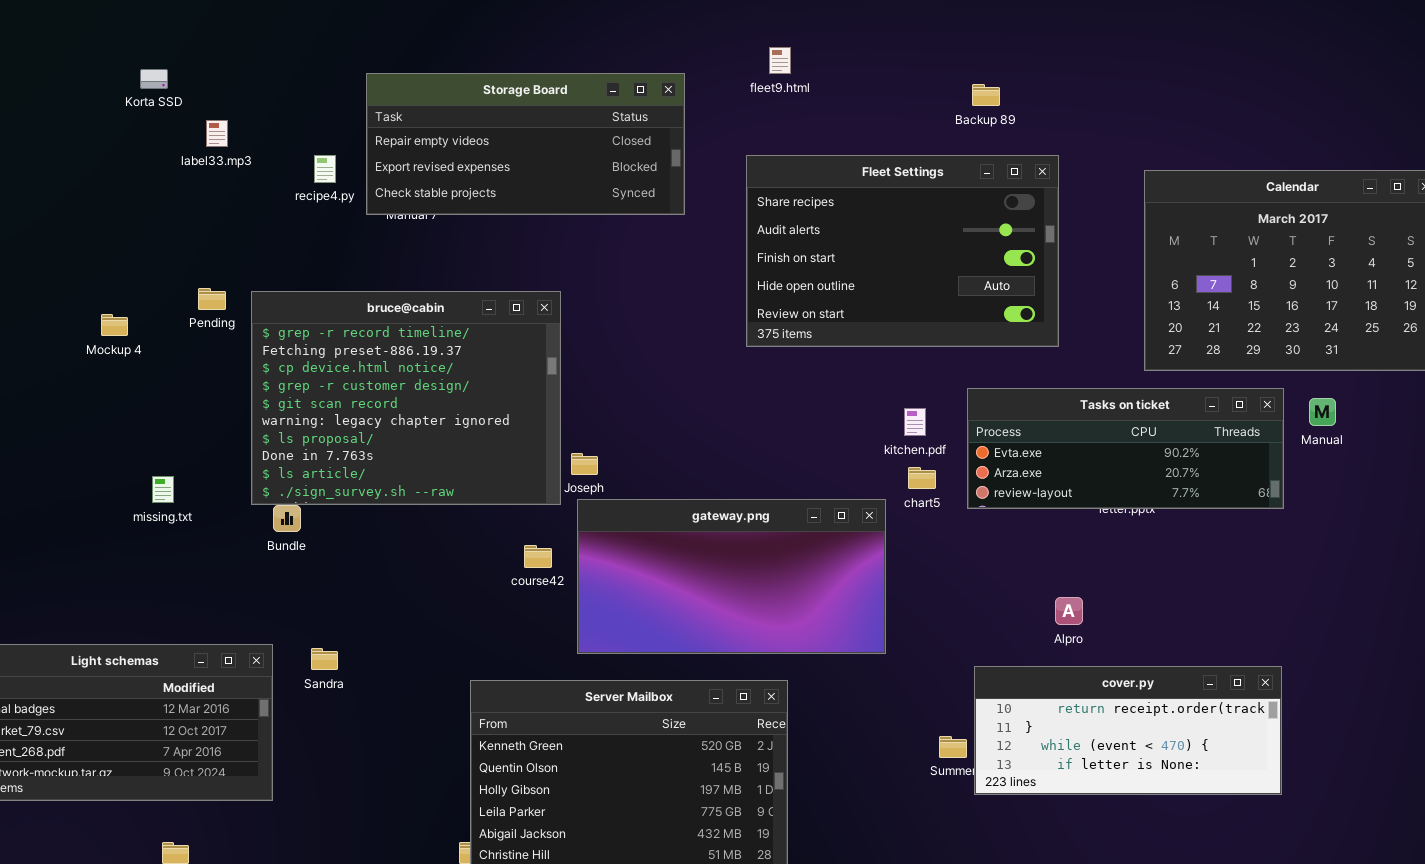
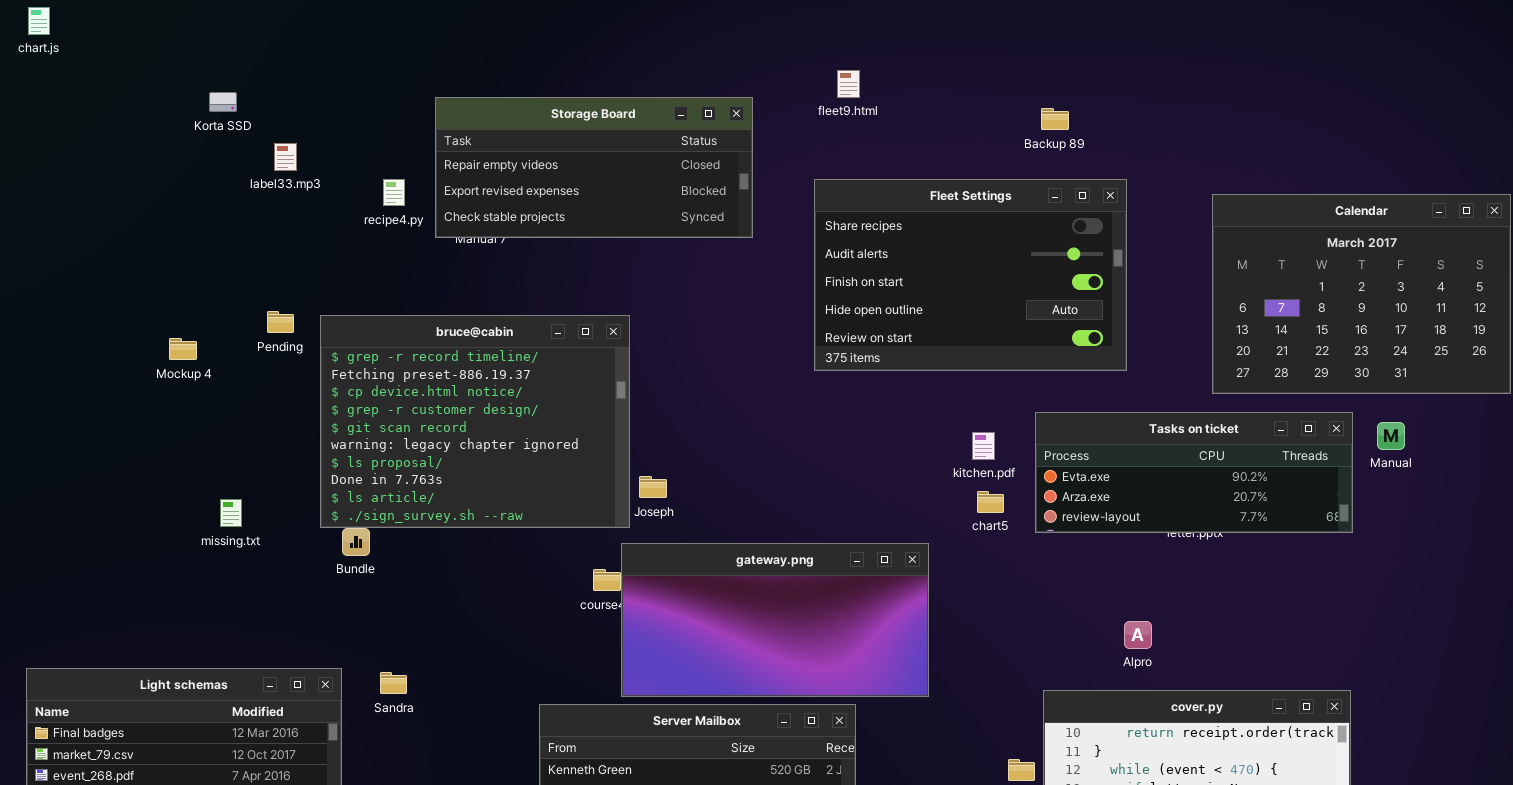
gateway.png: [577,499,886,654] -> [621,543,929,697], moved

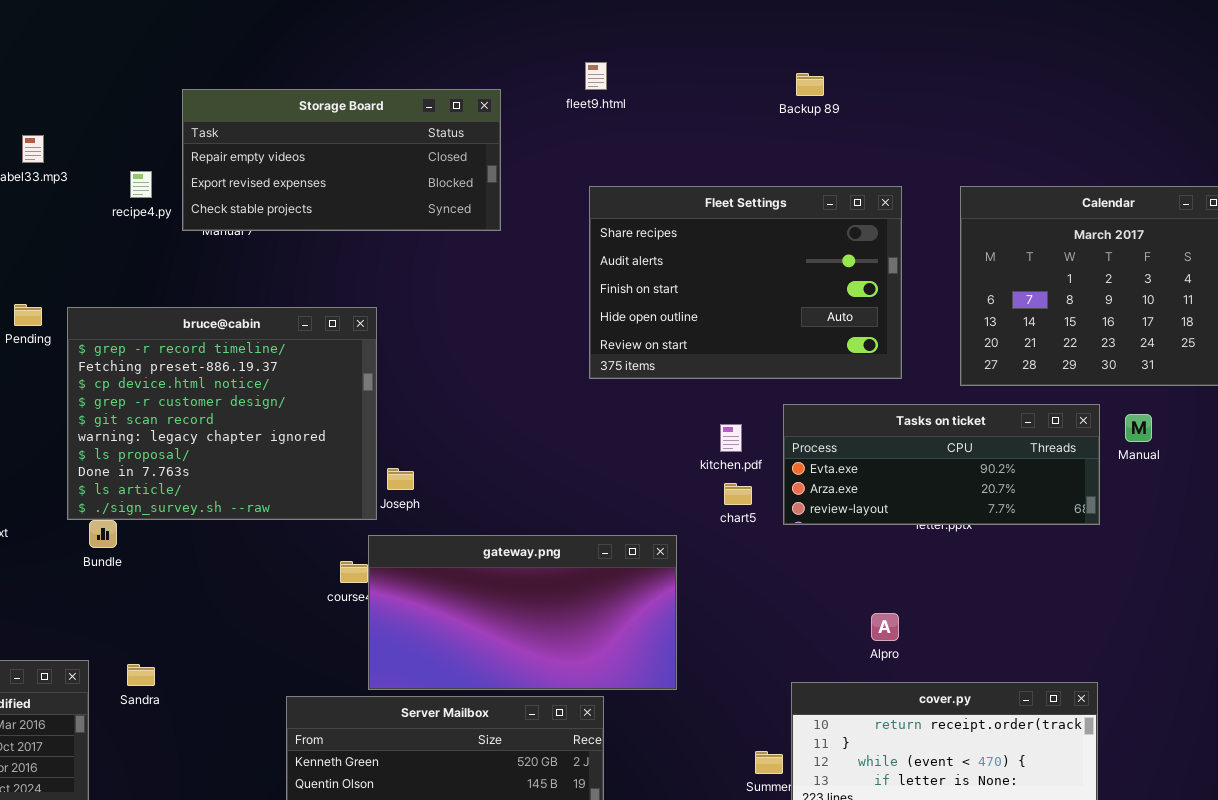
Backup 89: [1041,108,1069,130] -> [796,73,824,96], moved
Fleet Settings: [814,179,1127,371] -> [589,186,902,379], moved

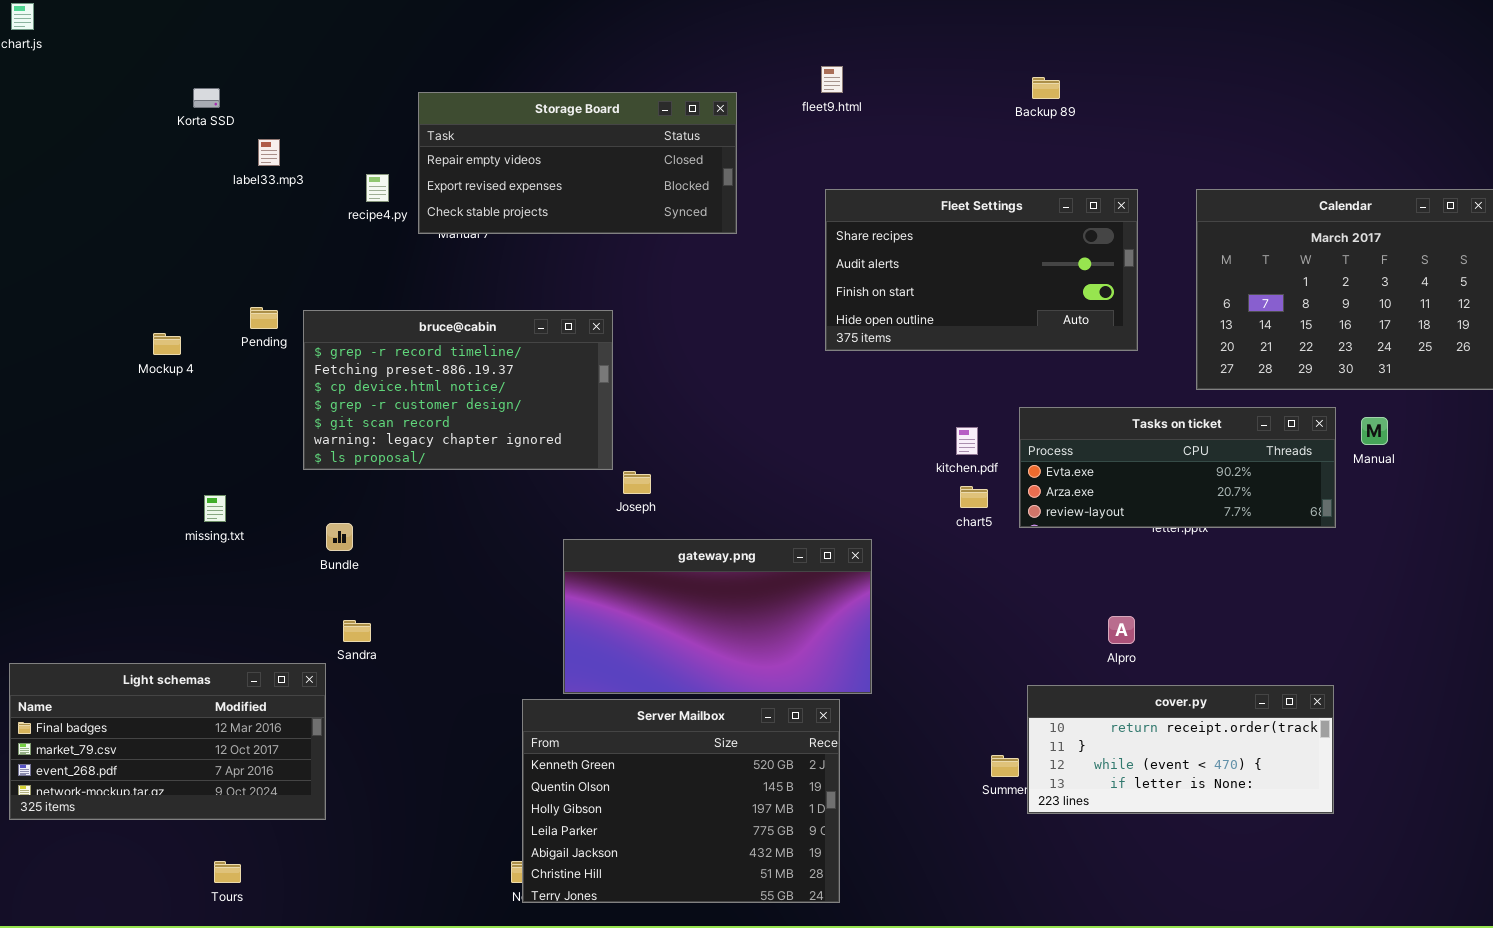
Fleet Settings: [589,186,902,379] -> [825,189,1138,351], resized
bruce@cabin: [67,307,377,520] -> [303,310,613,470], resized
gateway.png: [368,535,677,690] -> [563,539,872,694], moved
Sandra: [127,664,155,686] -> [343,620,371,642], moved

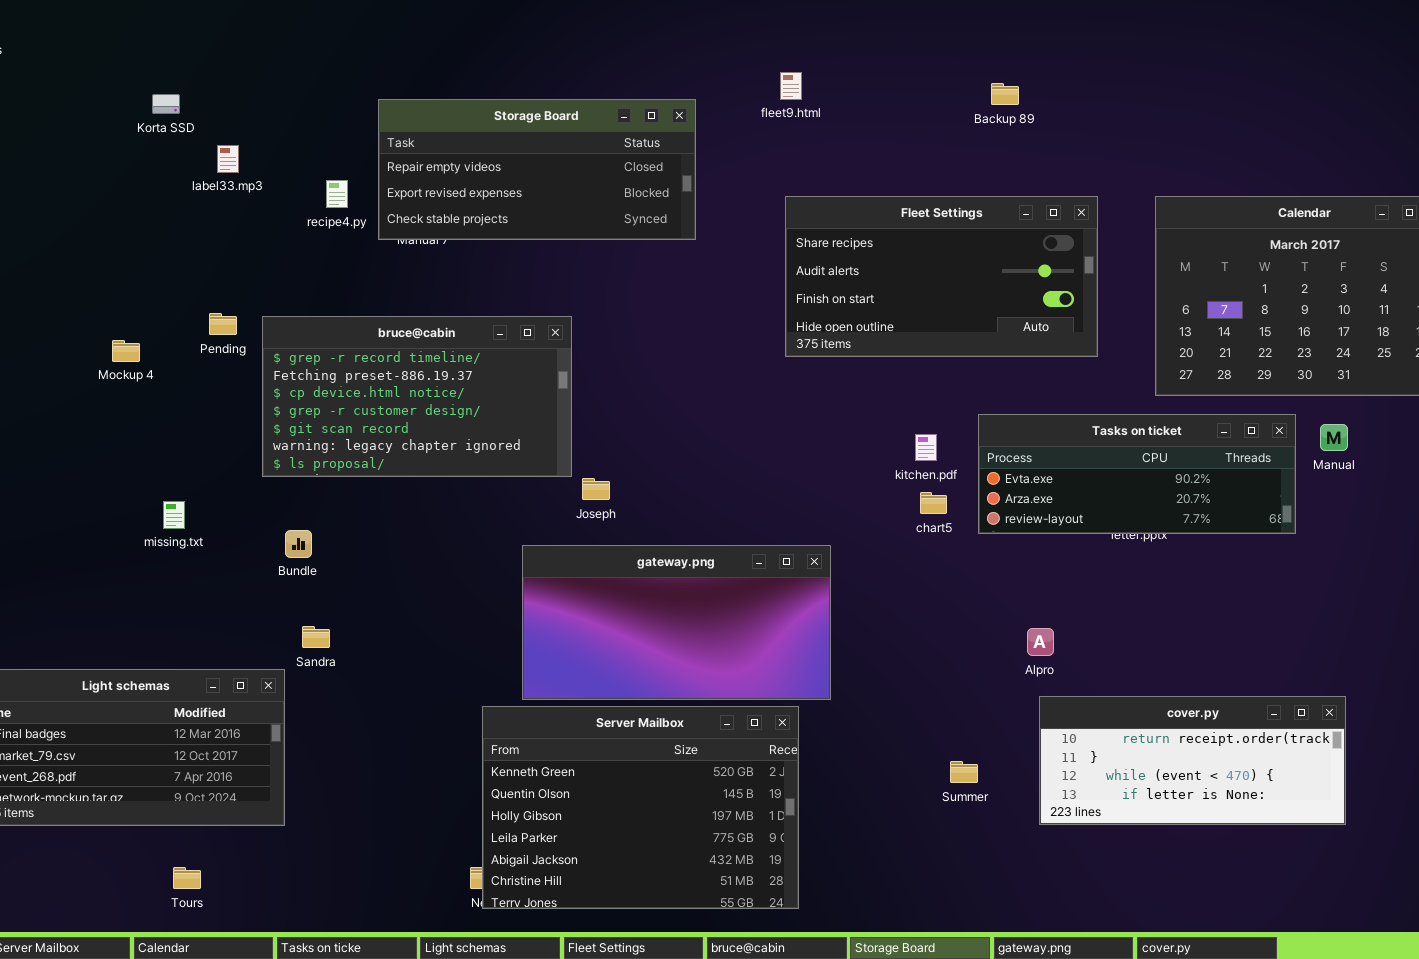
Alpro: [1108,616,1135,644] -> [1027,628,1054,656], moved
cover.py: [1027,685,1334,814] -> [1039,696,1346,825], moved

